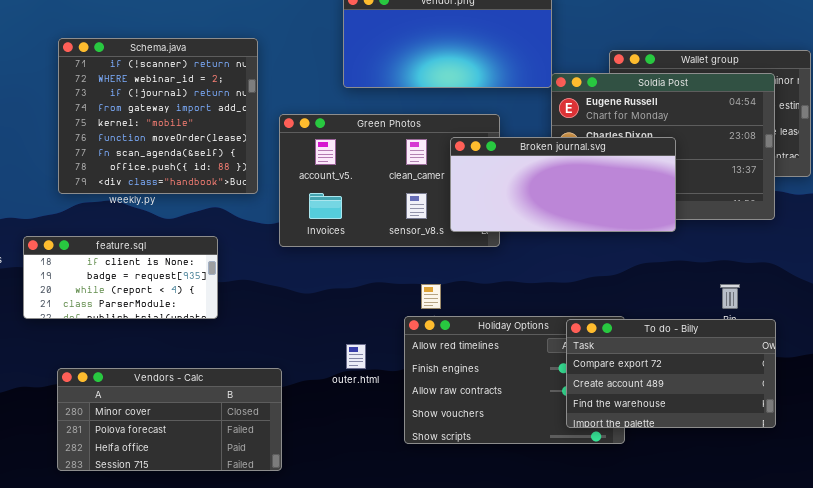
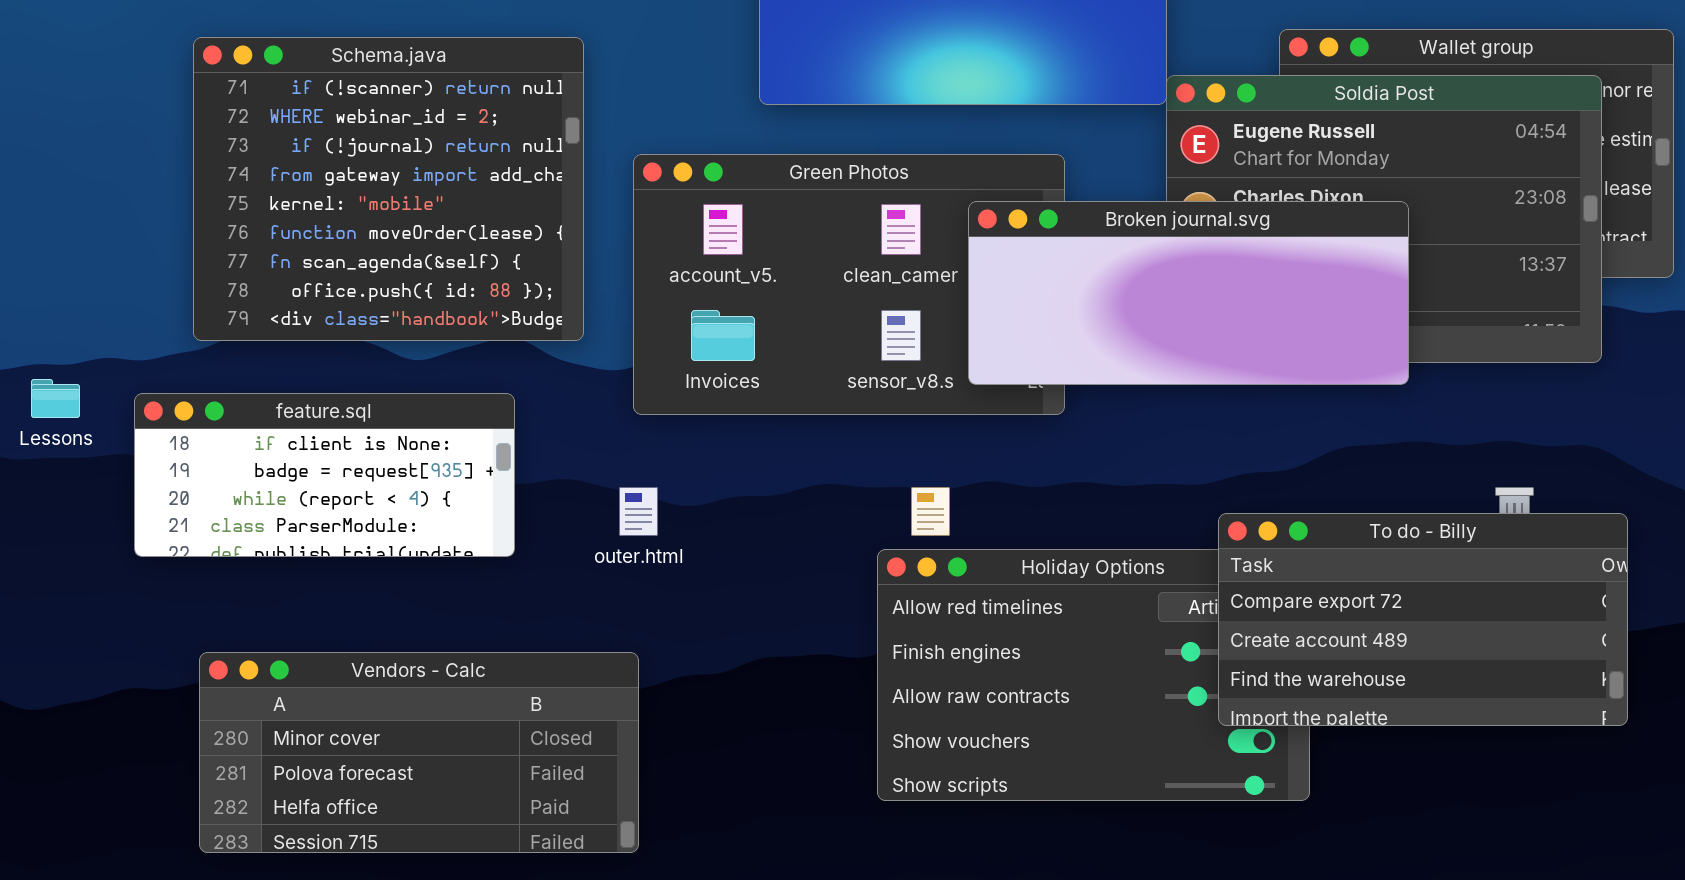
Schema.java: [58,38,258,194] -> [193,37,584,341], moved
To do - Billy: [566,319,776,428] -> [1218,513,1628,726], moved
outer.html: [346,344,366,369] -> [619,487,658,536], moved

